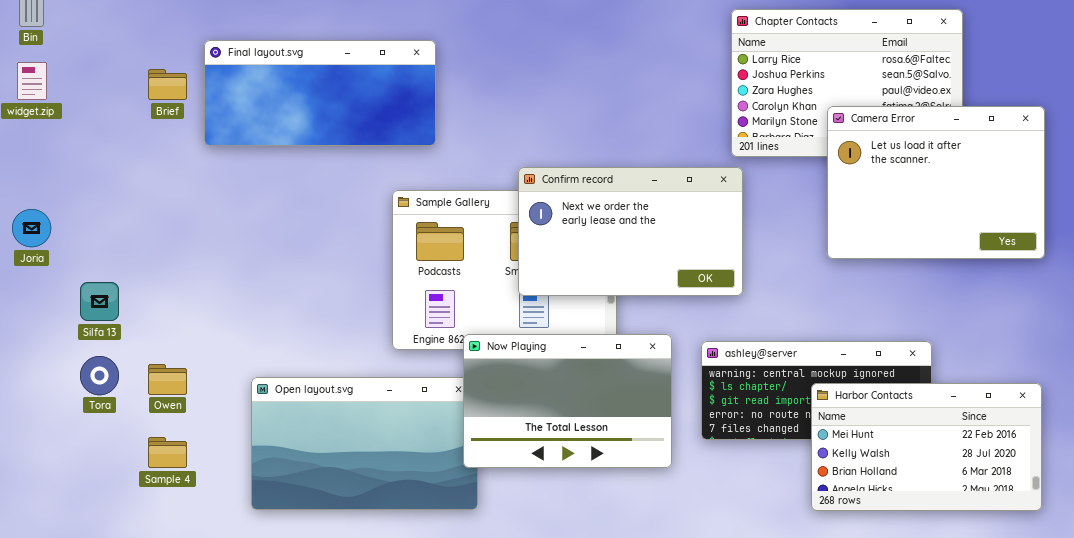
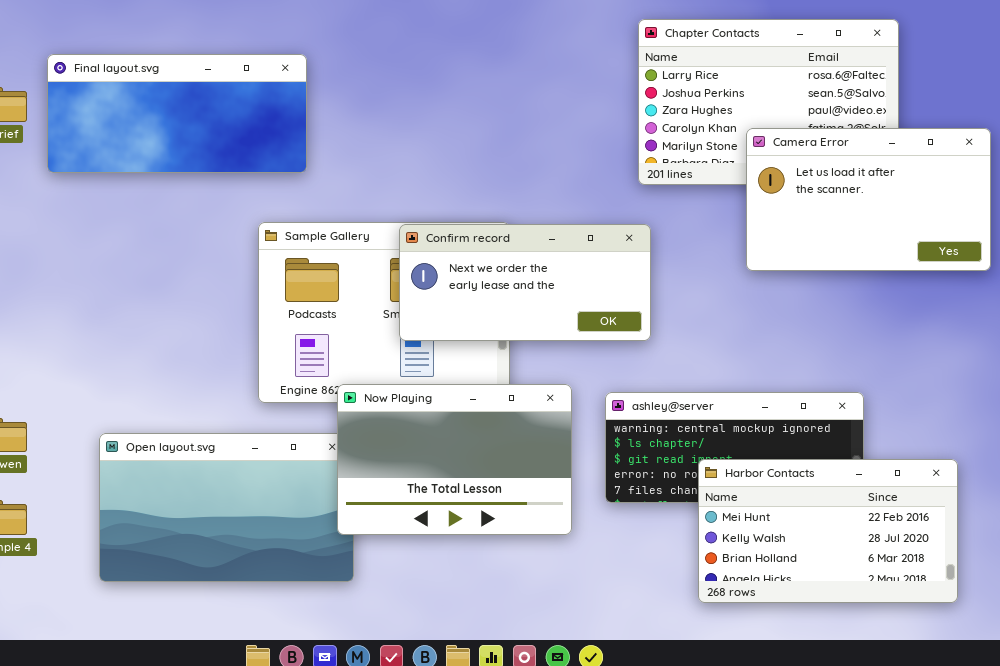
Camera Error: [827,106,1045,259] -> [746,128,991,271], resized
Confirm record: [518,167,743,296] -> [399,224,651,341], resized
Harbor Contacts: [811,383,1042,511] -> [698,459,958,603], moved

